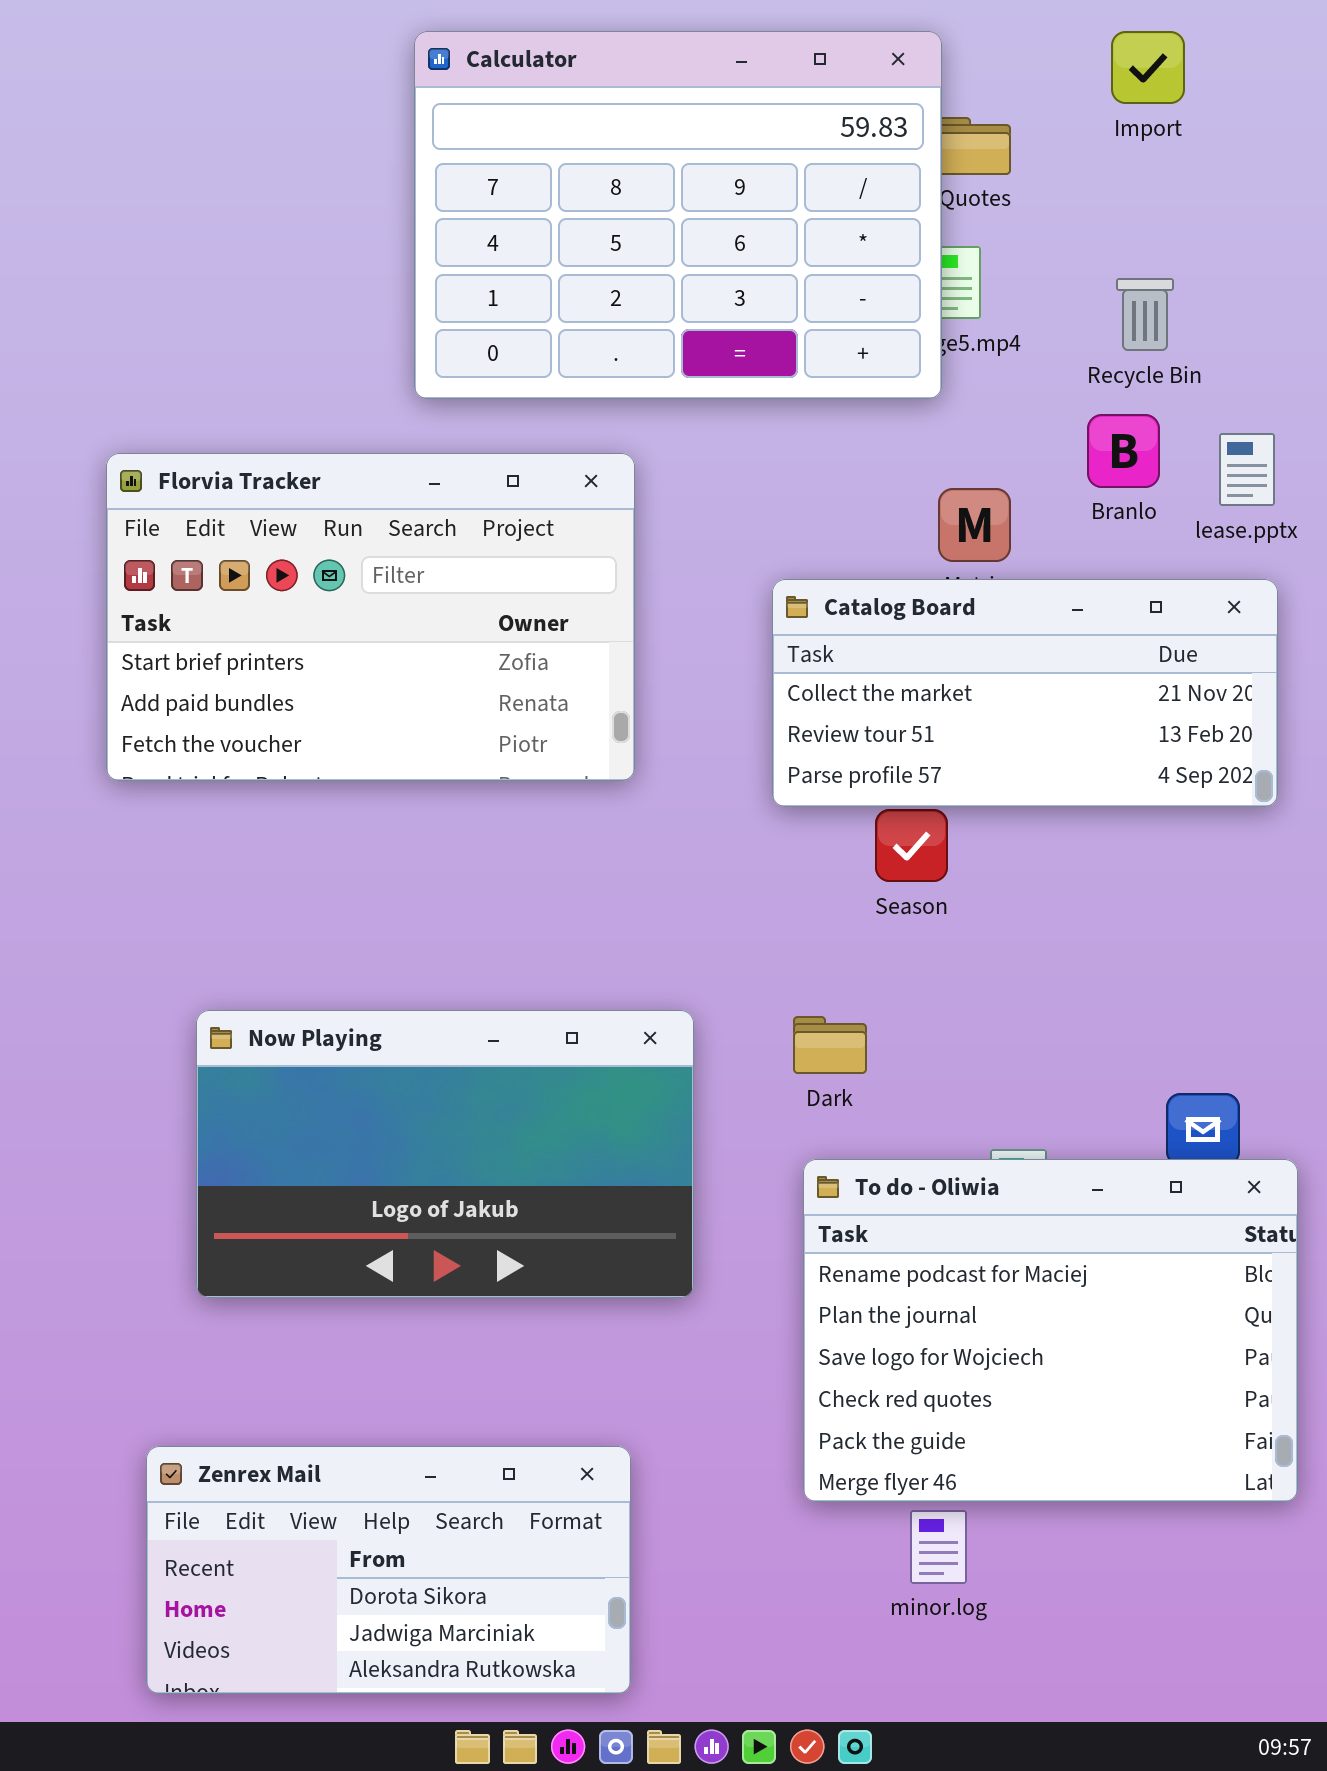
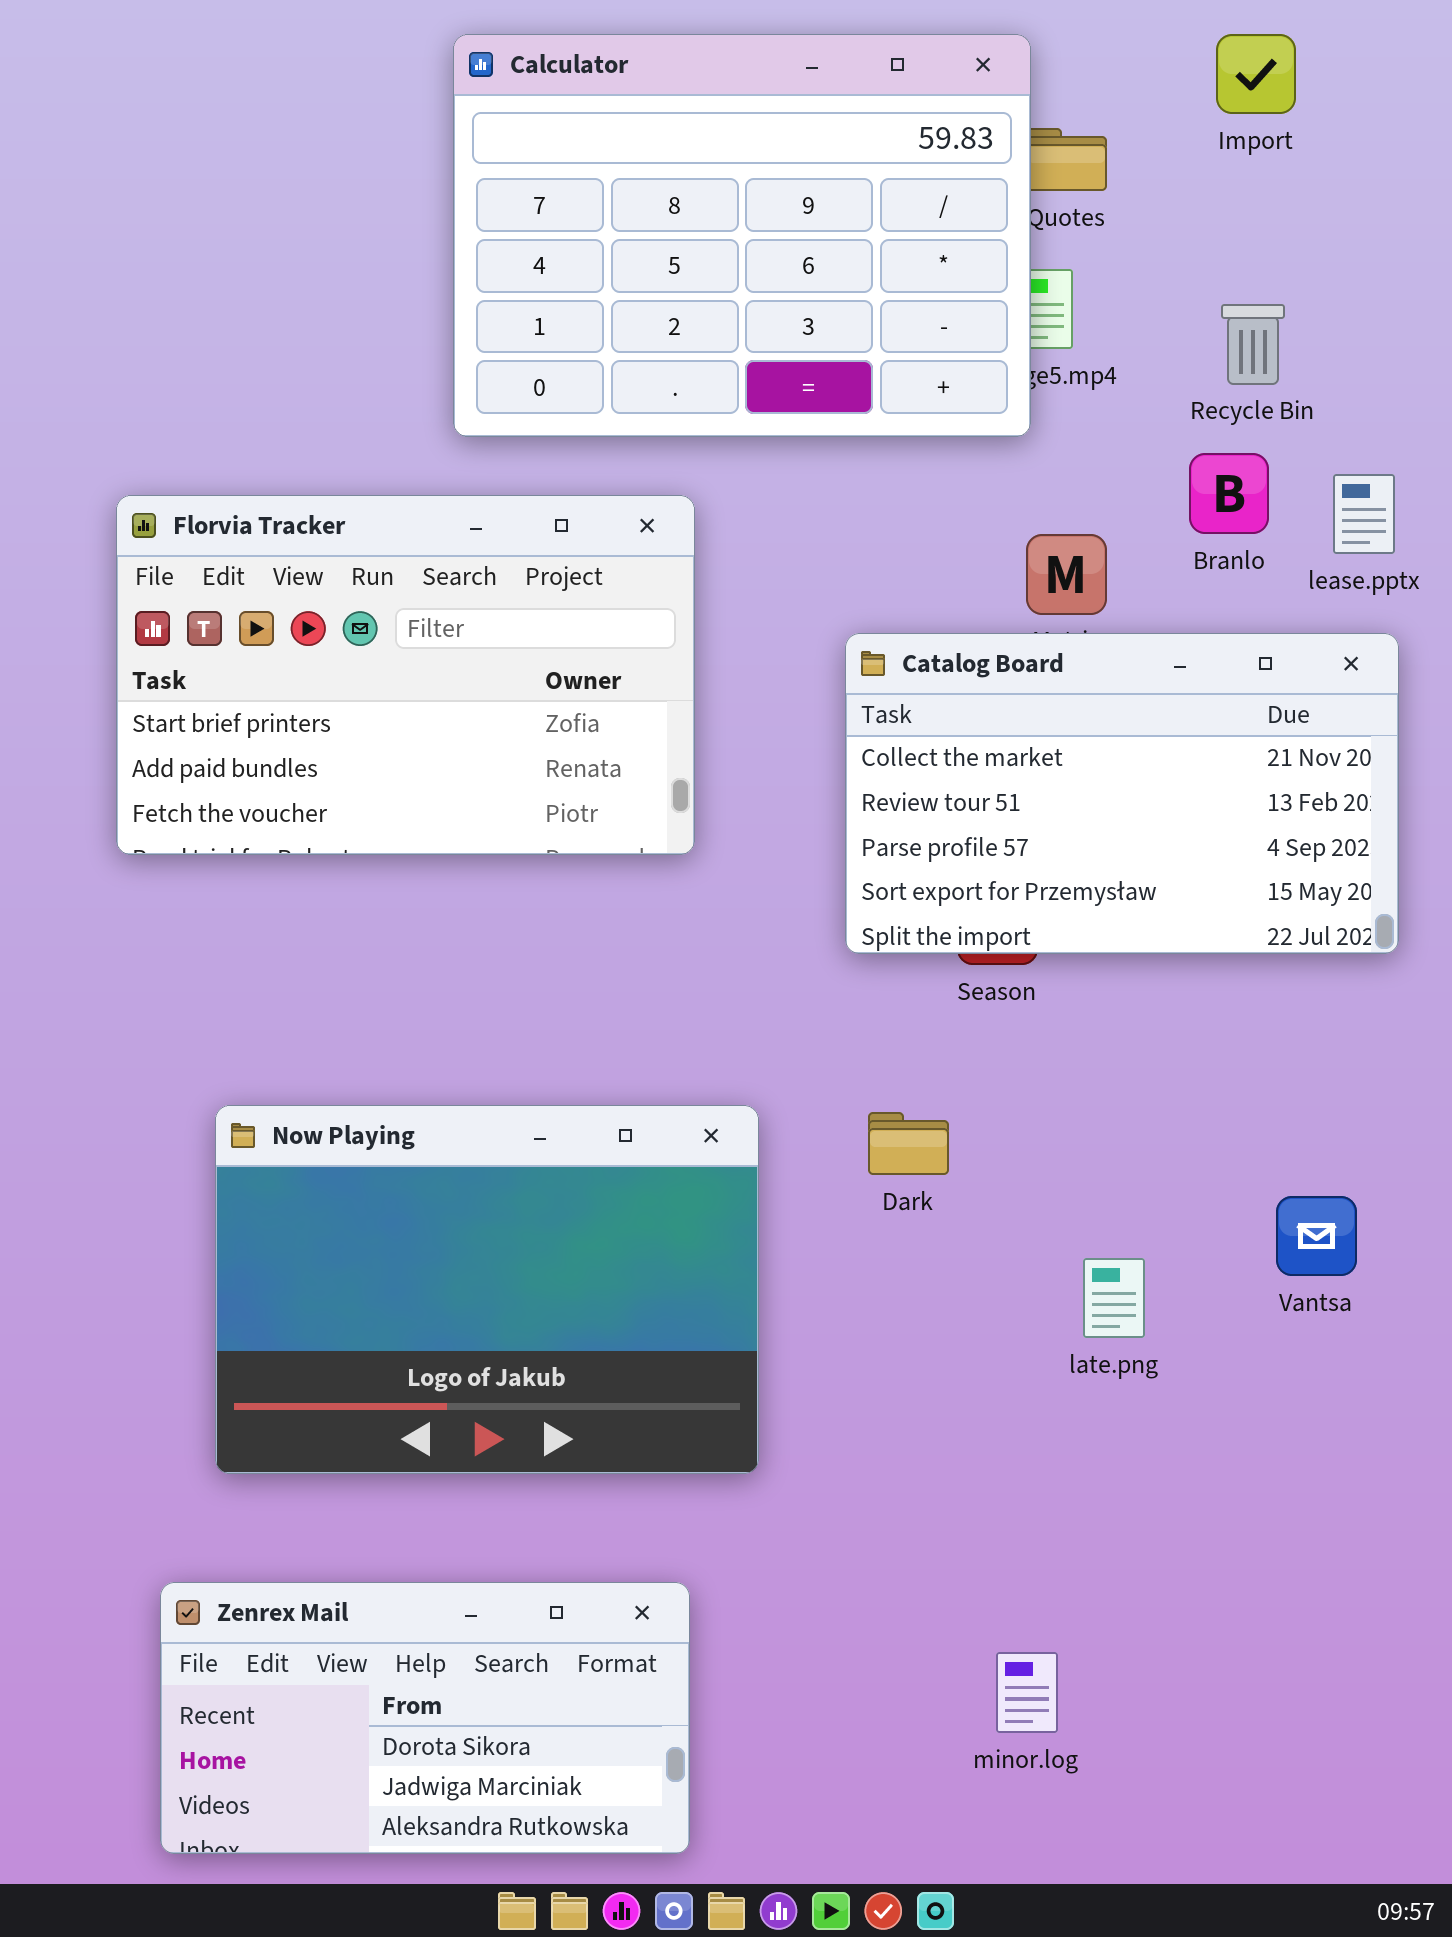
Catalog Board: [772,579,1278,807] -> [845,633,1399,954], resized
Now Playing: [196,1010,694,1298] -> [215,1105,759,1474], resized
To do - Oliwia: [803,1159,1298,1502] -> none, closed

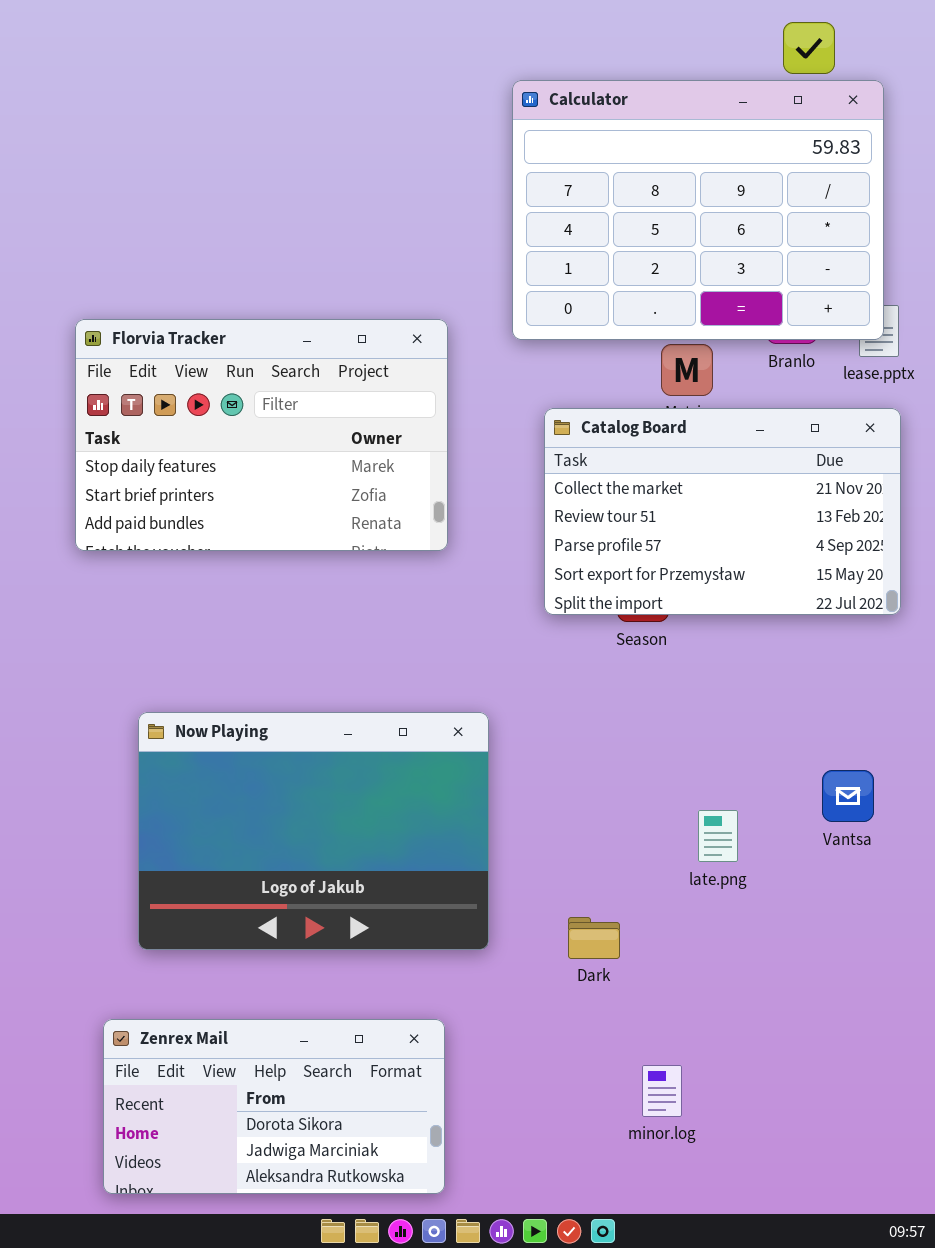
Calculator: [453,34,1031,437] -> [512,80,884,340], moved
Florvia Tracker: [116,495,695,855] -> [75,319,448,551], scrolled up 1 row
Dark: [868,1112,949,1175] -> [568,917,620,959], moved

